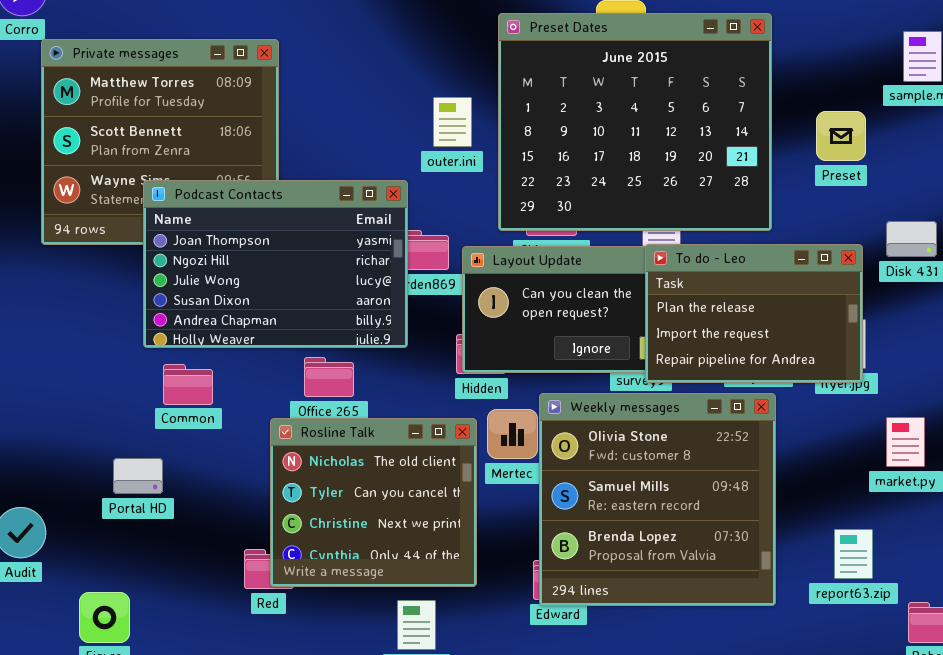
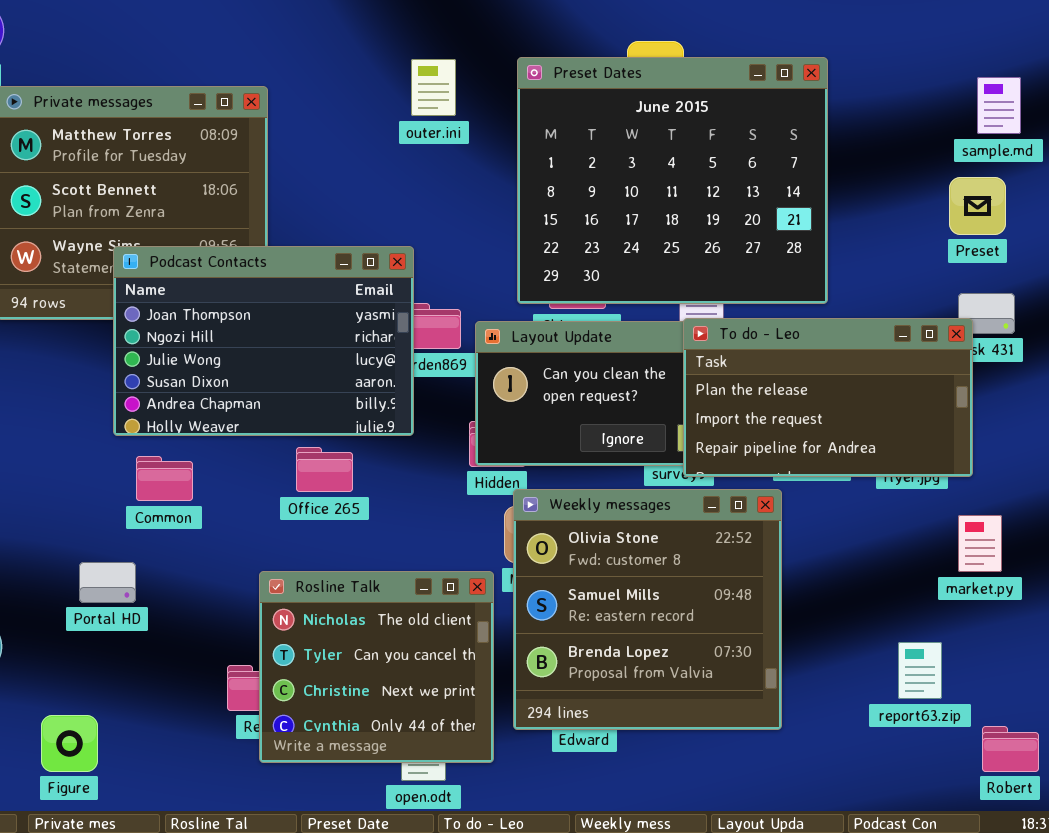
outer.ini: [433,97,472,147] -> [411,59,456,116], moved
Preset: [816,111,866,161] -> [949,177,1006,235], moved
To do - Leo: [645,244,863,383] -> [683,318,973,477], resized
Weekly messages: [539,393,776,606] -> [513,489,782,730], moved
Rosline Talk: [270,418,477,587] -> [259,571,494,763], moved

